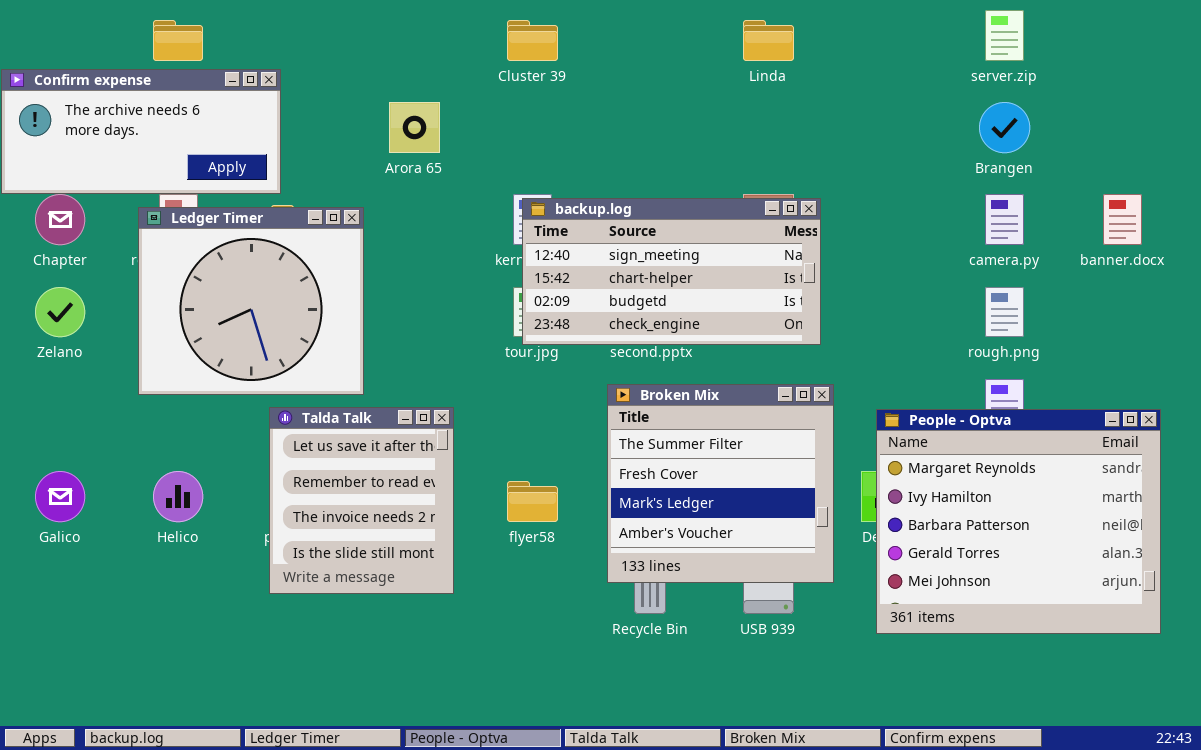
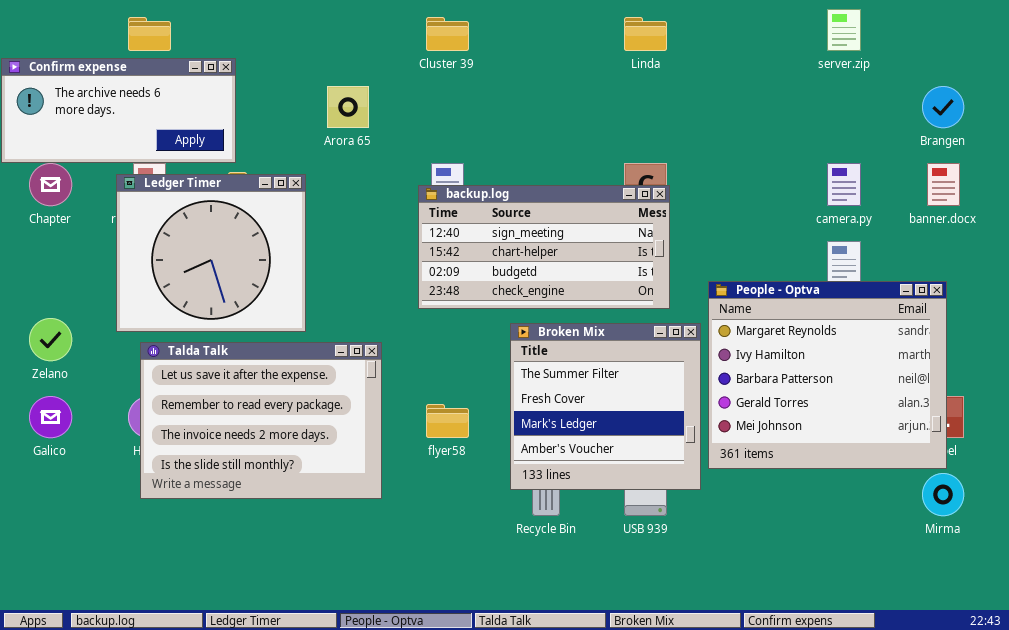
Brangen: [979,102,1030,153] -> [922,86,964,128], moved
backup.log: [522,198,821,345] -> [418,185,670,309], moved
Zelano: [35,287,85,337] -> [29,318,72,361], moved
Talda Talk: [269,407,454,594] -> [140,342,382,499], resized
People - Optva: [876,409,1161,634] -> [708,281,947,469], moved

